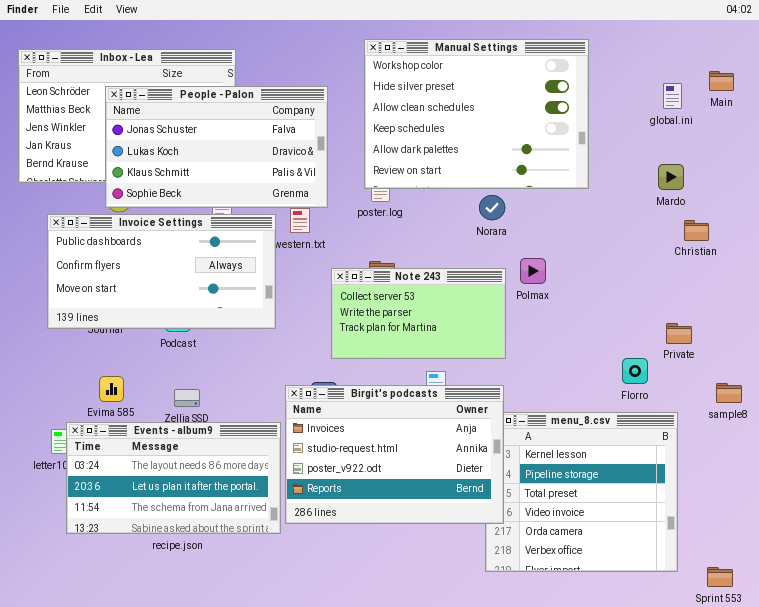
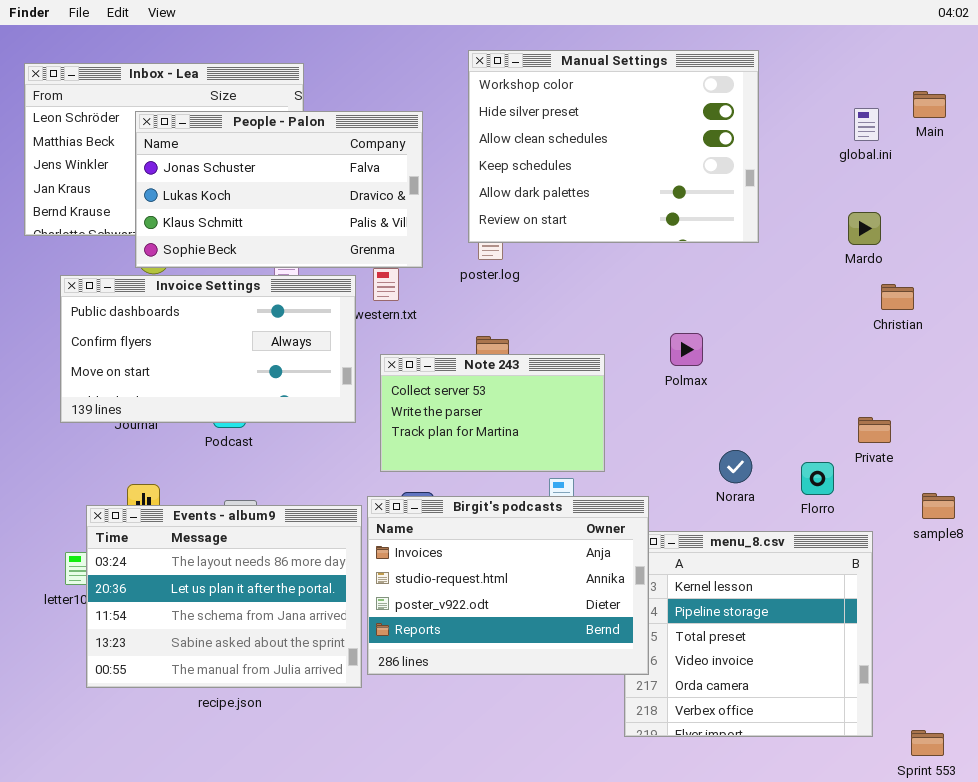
Norara: [479,195,505,220] -> [719,450,752,483], moved
Note 243: [331,268,506,359] -> [380,354,605,472], moved
Events - album9: [66,422,281,534] -> [86,505,362,688], resized

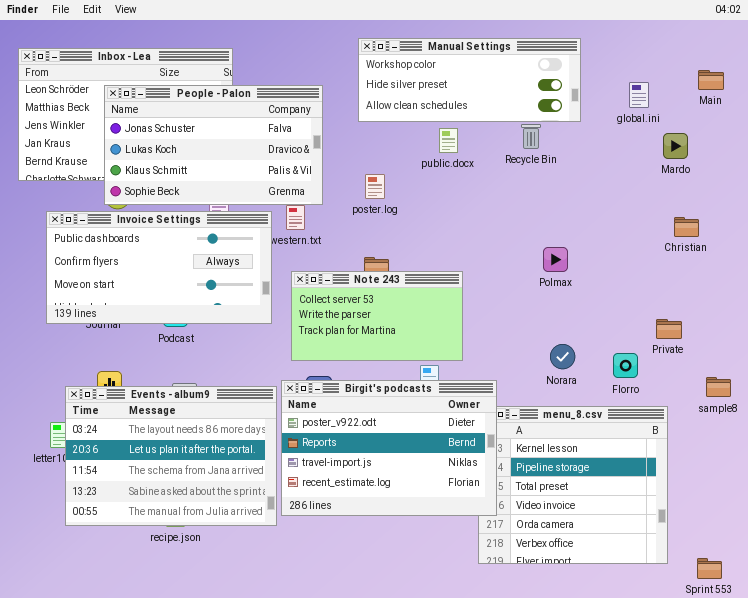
Manual Settings: [468,50,759,243] -> [358,38,581,122], resized
global.ini: [854,108,879,141] -> [629,82,649,108], moved
Mardo: [848,212,881,245] -> [663,133,688,159], moved
Polmax: [670,333,703,366] -> [543,247,568,272], moved
Birgit's podcasts: [367,496,649,675] -> [281,380,497,516], scrolled down 2 rows

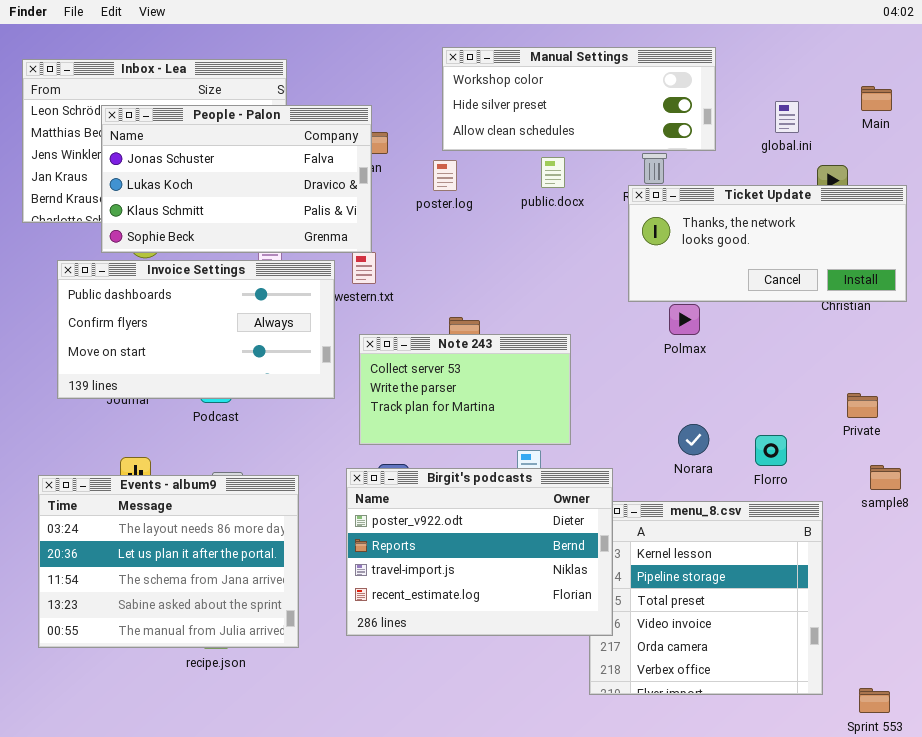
People - Palon: [104,85,323,205] -> [101,105,372,253], moved
Ticket Update: none -> [628,185,907,302], opened
poster.log: [365,174,385,199] -> [433,160,457,191], moved
Private: [656,319,682,339] -> [847,393,878,418], moved
Events - album9: [65,386,277,526] -> [38,475,299,648], moved

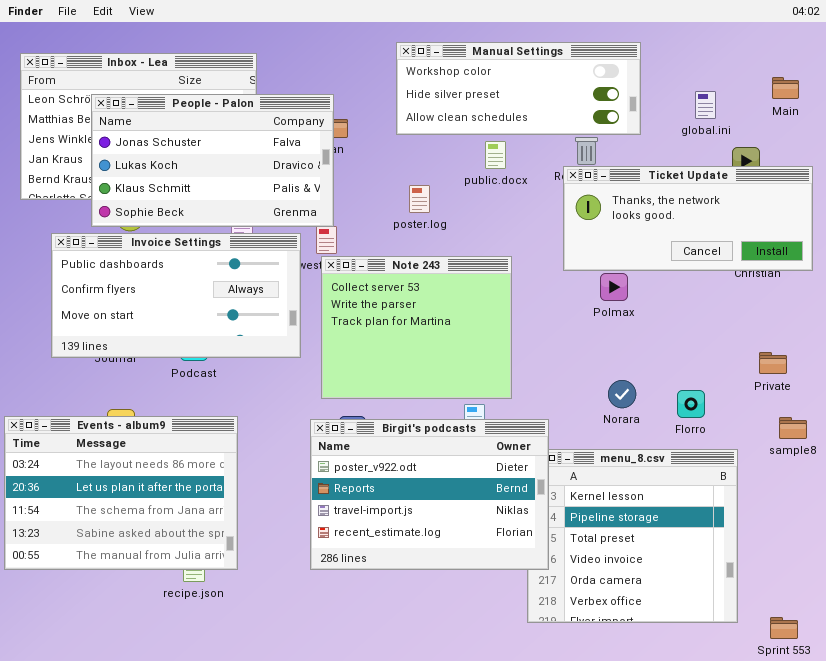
poster.log: [433,160,457,191] -> [409,185,430,213], moved
Note 243: [359,334,571,445] -> [321,256,512,399], resized
Events - album9: [38,475,299,648] -> [4,416,238,570], moved

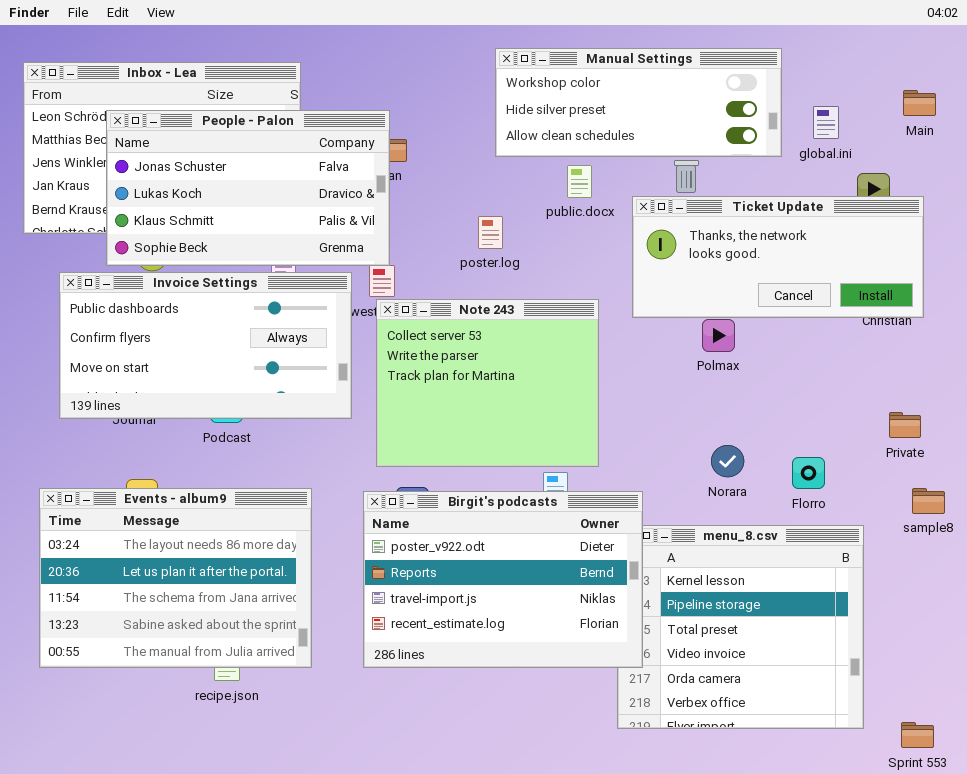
Manual Settings: [396,42,641,135] -> [495,48,782,157], moved
Ticket Update: [563,166,813,271] -> [632,196,924,318], moved
Events - album9: [4,416,238,570] -> [39,488,312,668], moved

